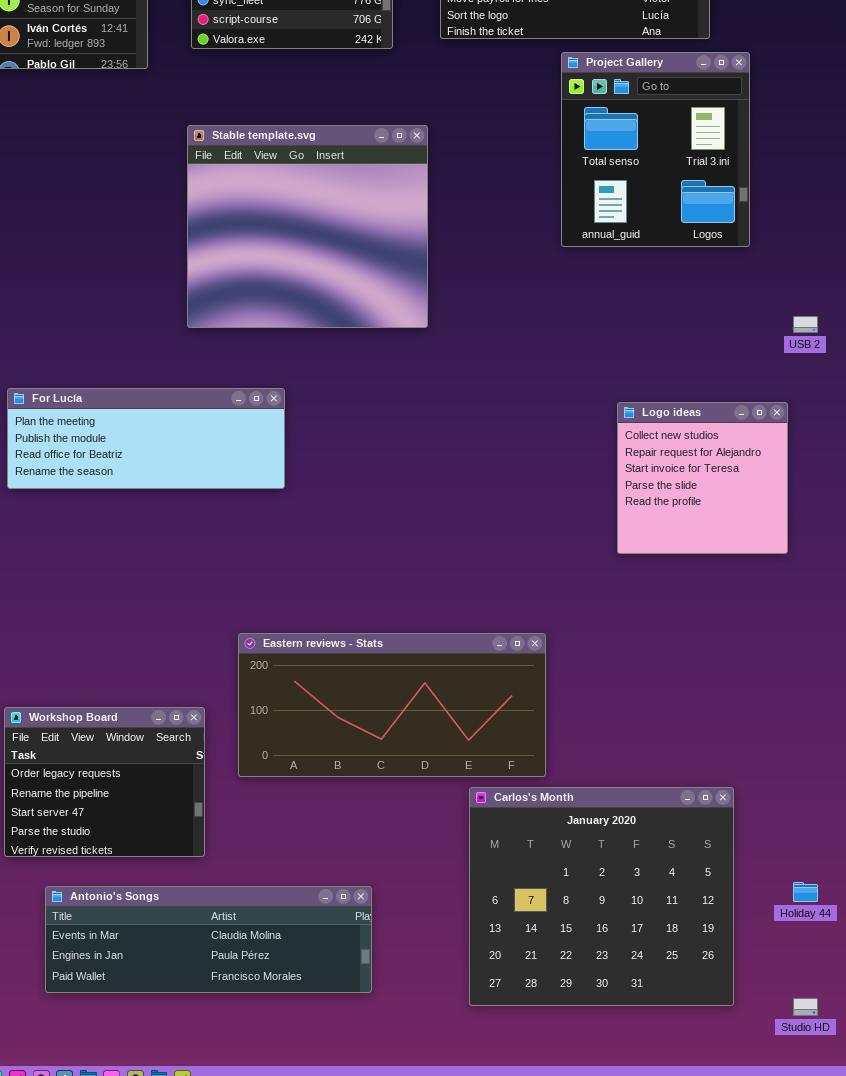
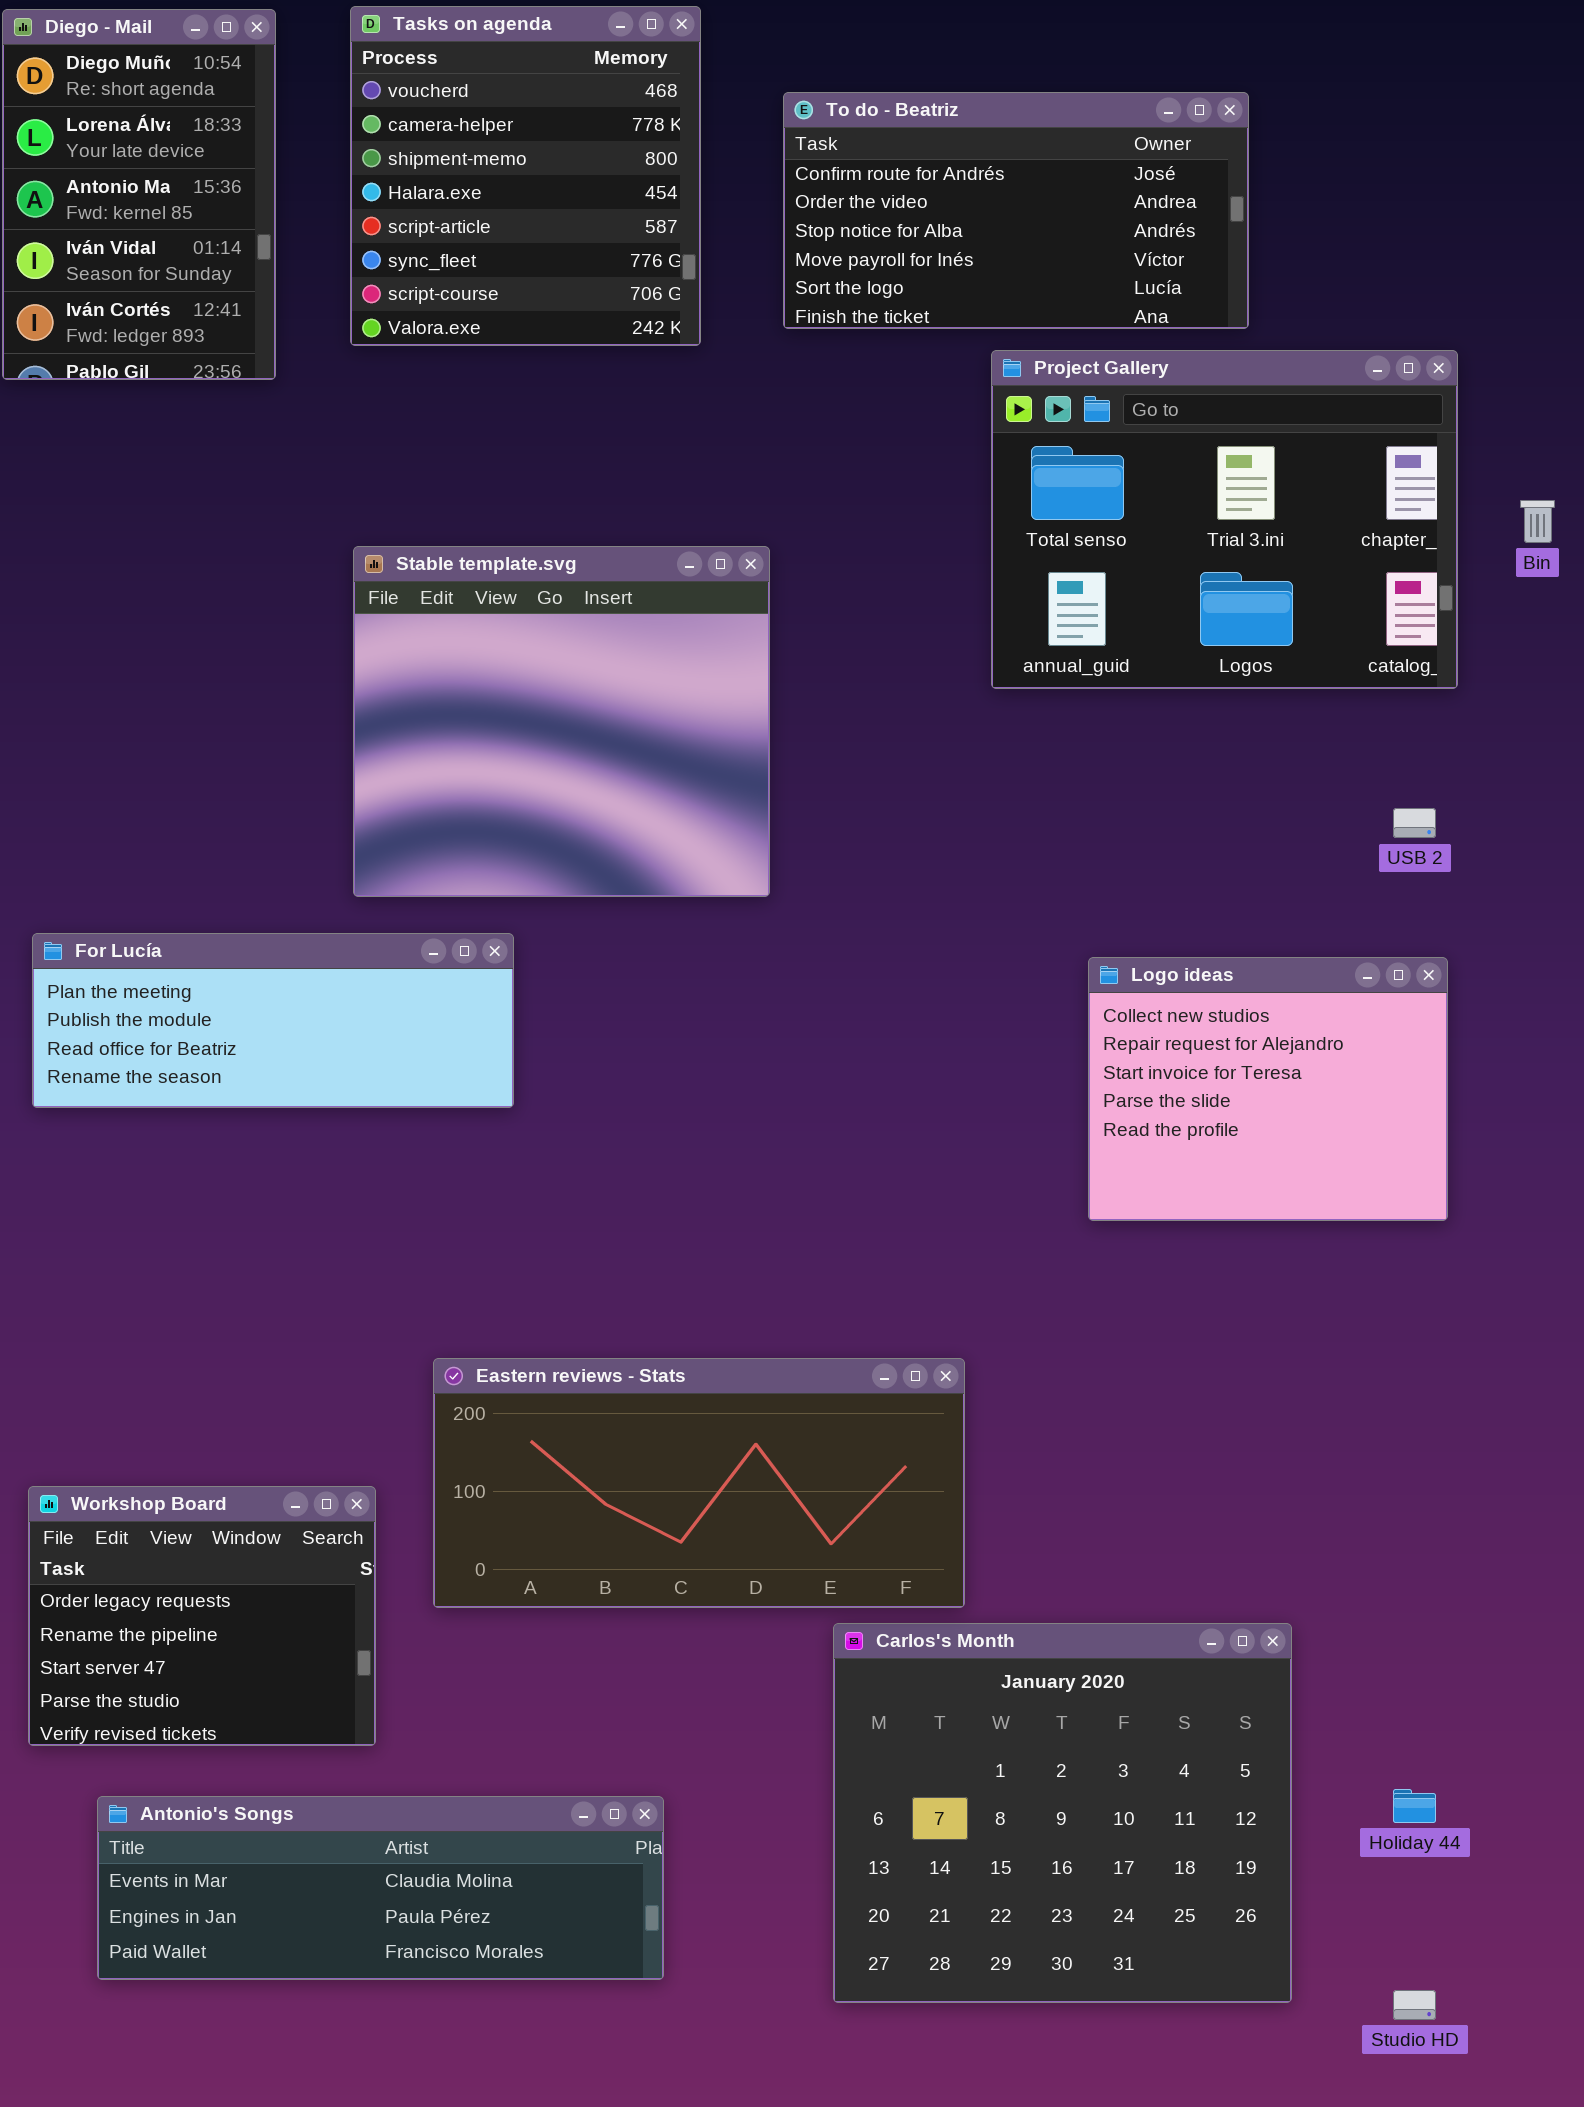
Project Gallery: [561,52,750,247] -> [991,350,1458,689], resized
Stable template.svg: [187,125,428,328] -> [353,546,770,897], moved
Logo ideas: [617,402,788,554] -> [1088,957,1448,1221], resized

